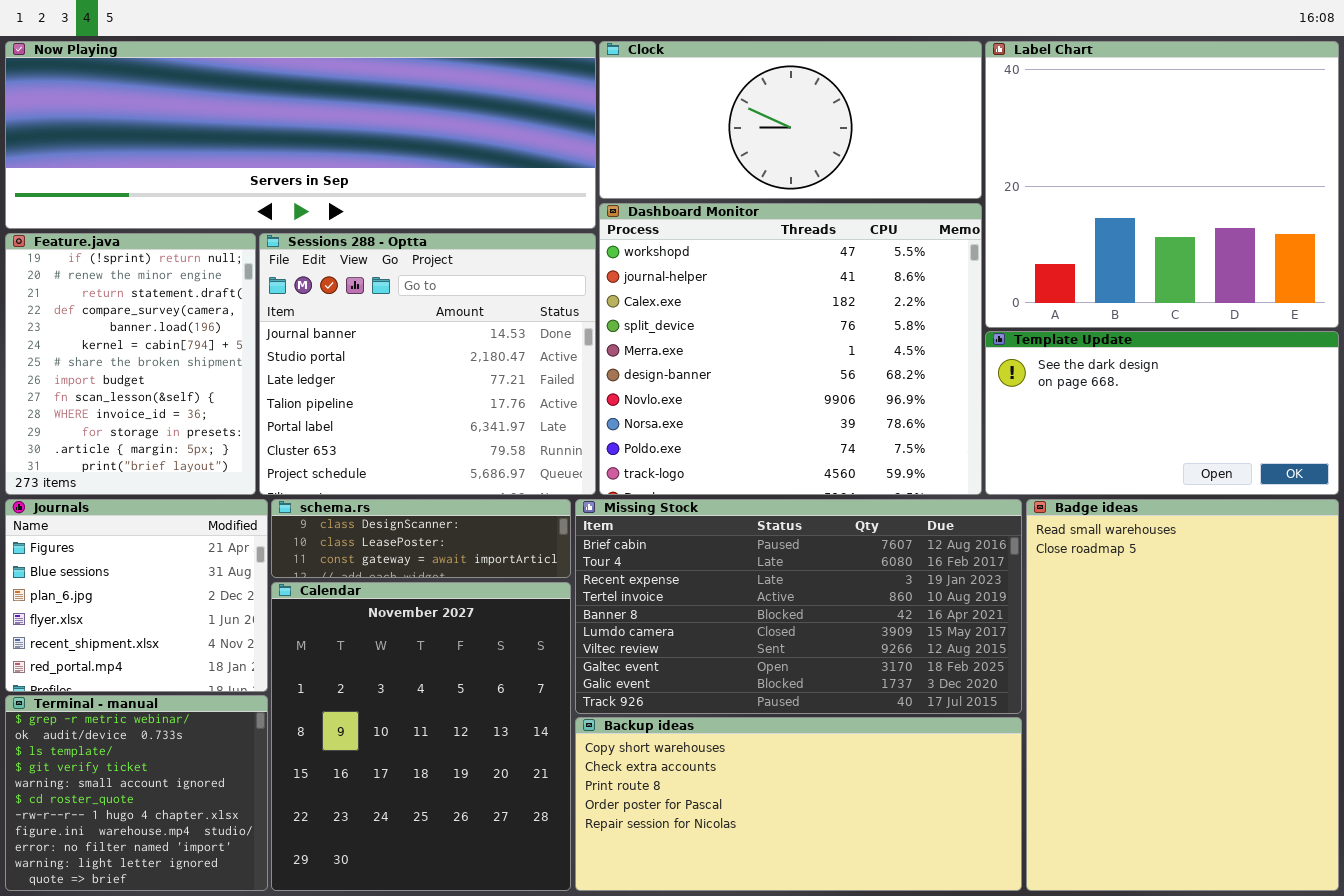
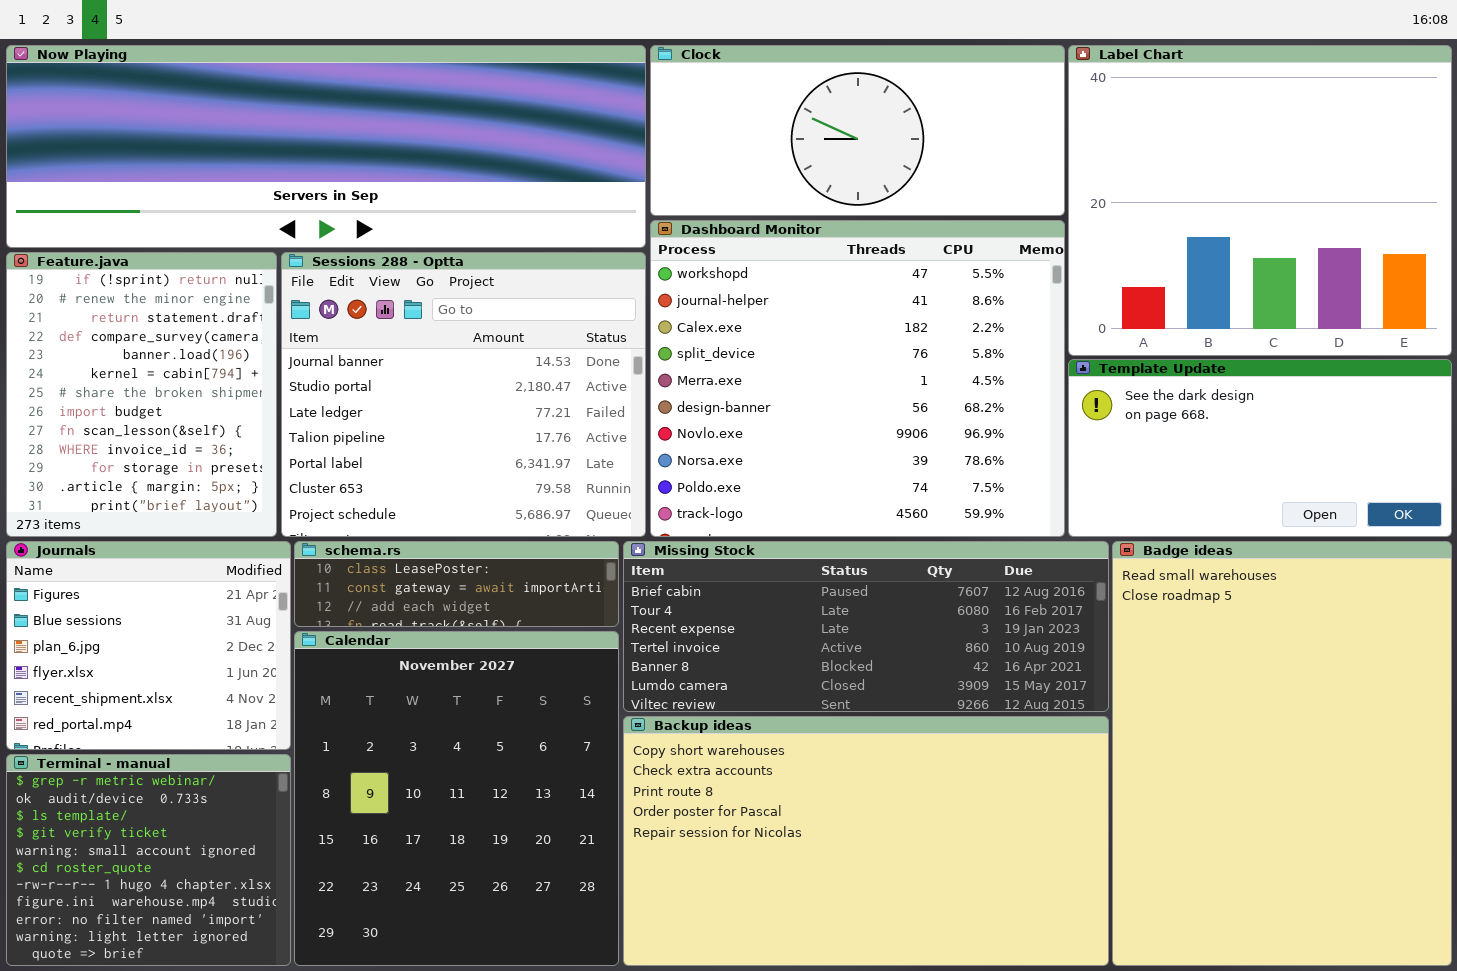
schema.rs: [271,499,571,578] -> [294,541,619,627], scrolled down 1 row
Missing Stock: [575,499,1022,714] -> [623,541,1109,712], resized
Backup ideas: [575,717,1022,891] -> [623,716,1109,966], resized

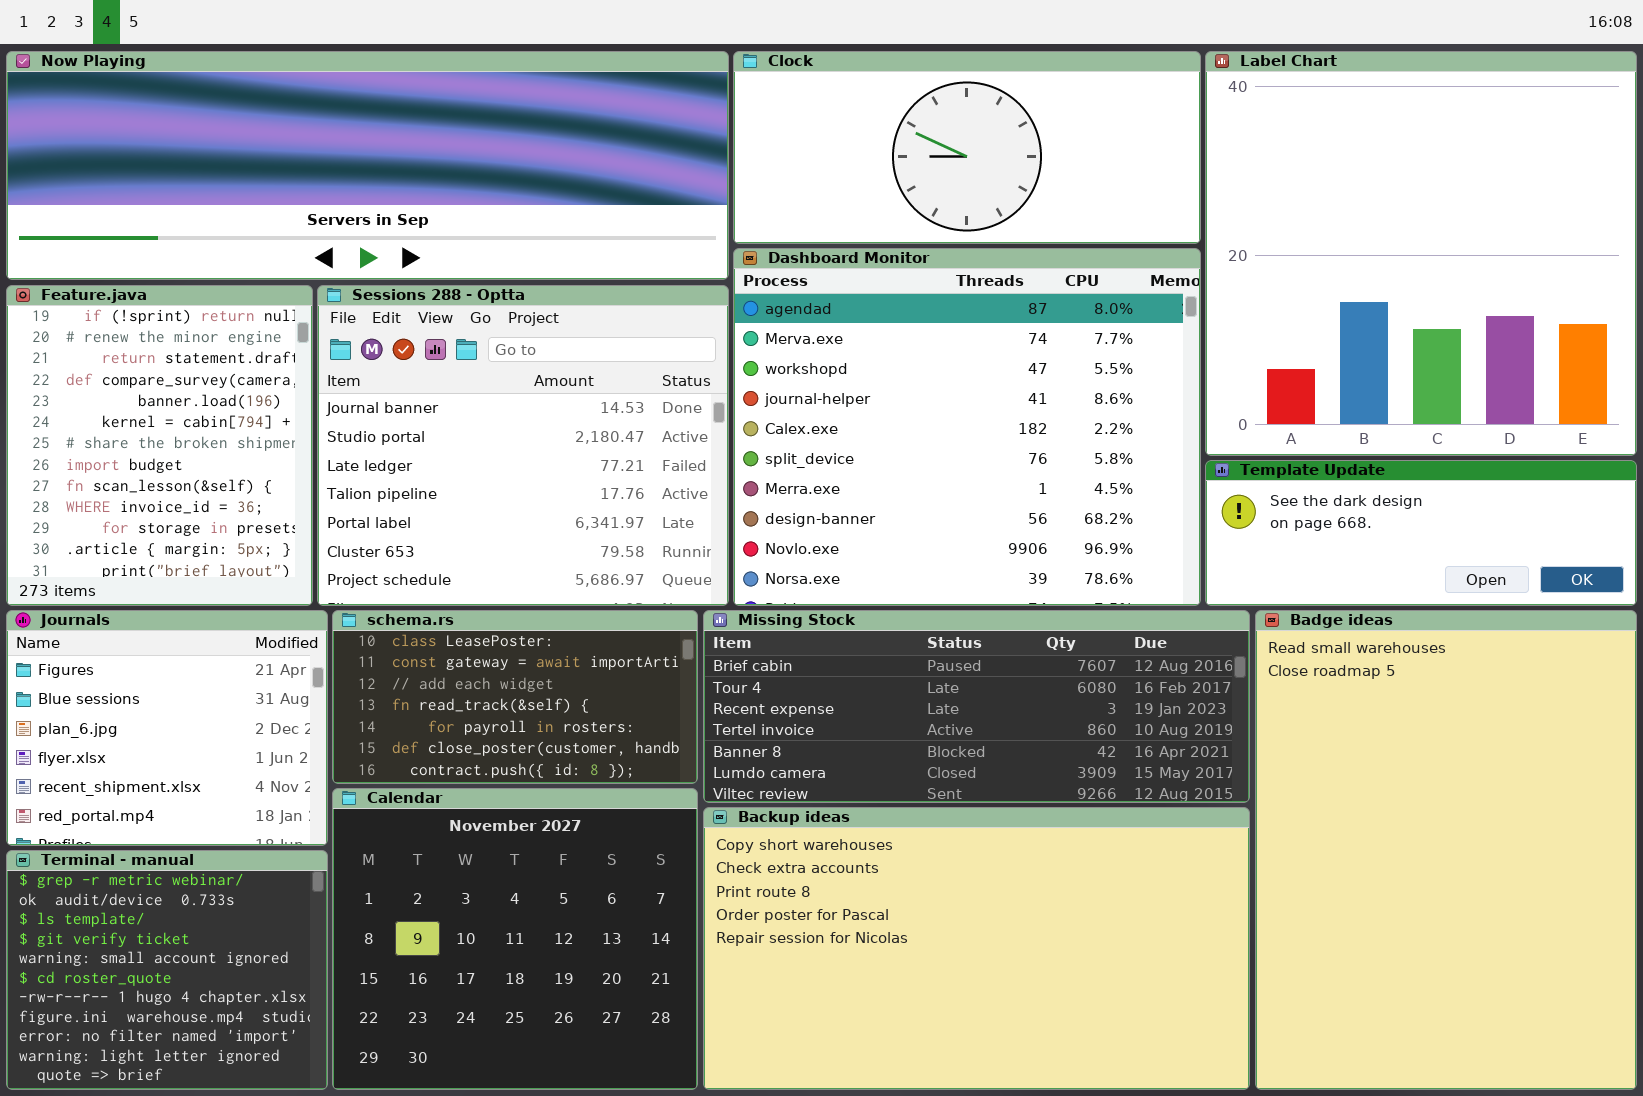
Label Chart: [1068,45,1452,356] -> [1205,51,1637,456], resized
Dashboard Monitor: [650,220,1065,537] -> [733,248,1201,606], scrolled up 2 rows
Template Update: [1068,359,1452,537] -> [1205,460,1637,606], resized
schema.rs: [294,541,619,627] -> [332,610,698,784], resized
Calendar: [294,631,619,966] -> [332,788,698,1090], resized

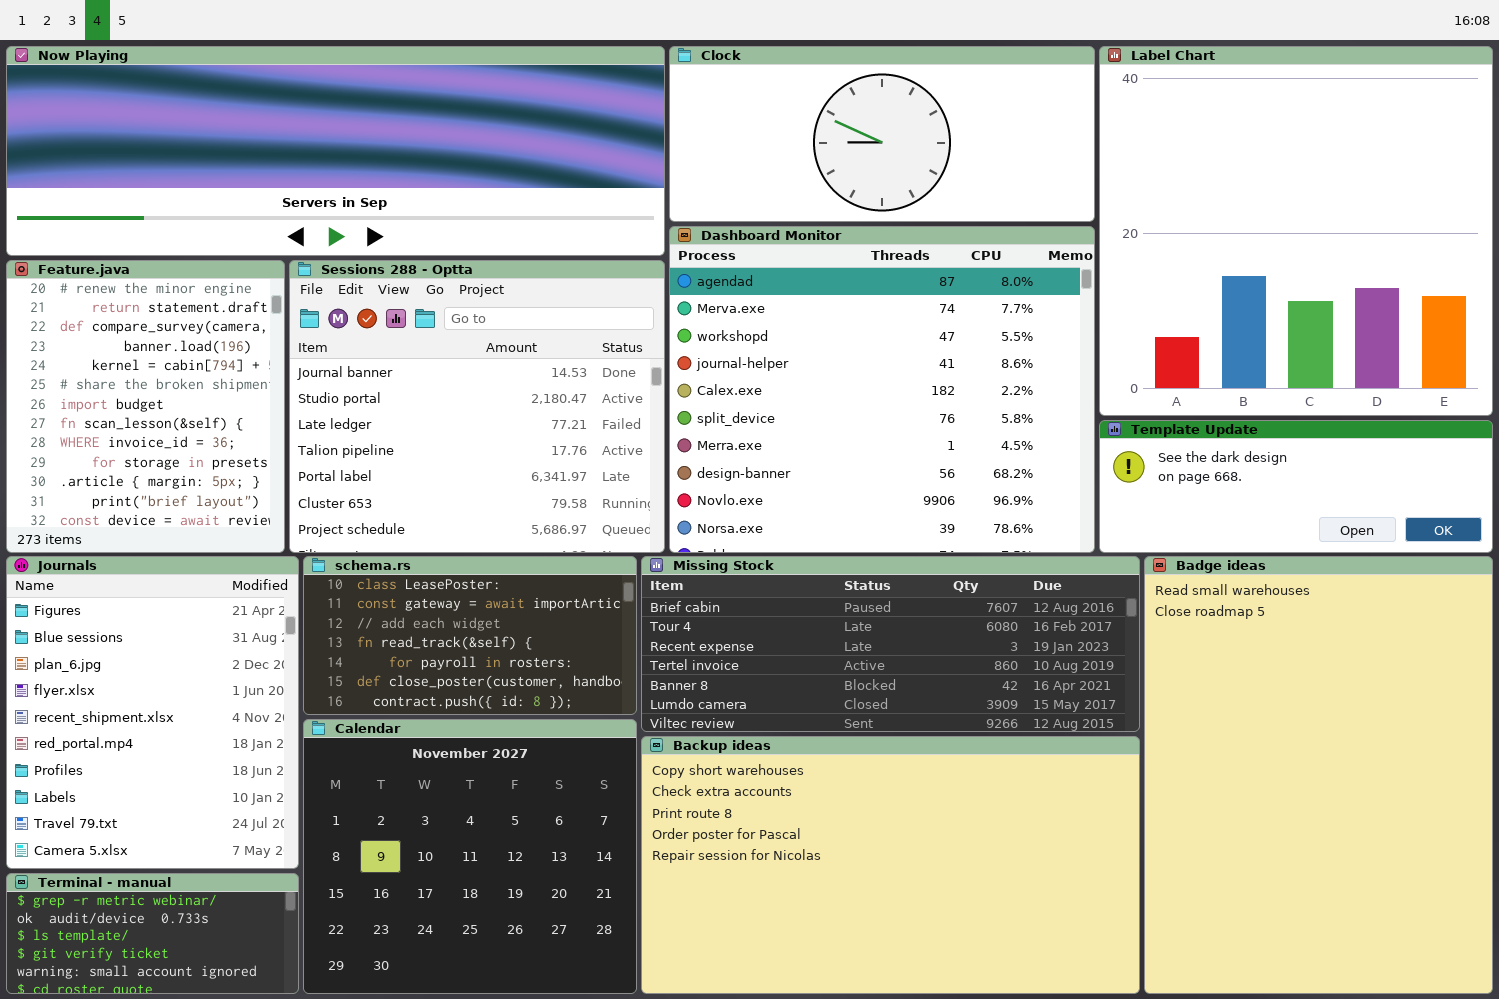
Feature.java: [6,285,313,606] -> [6,260,285,553], scrolled down 1 row
Journals: [6,610,328,846] -> [6,556,299,869], resized
Terminal - manual: [6,850,328,1090] -> [6,873,299,994], resized

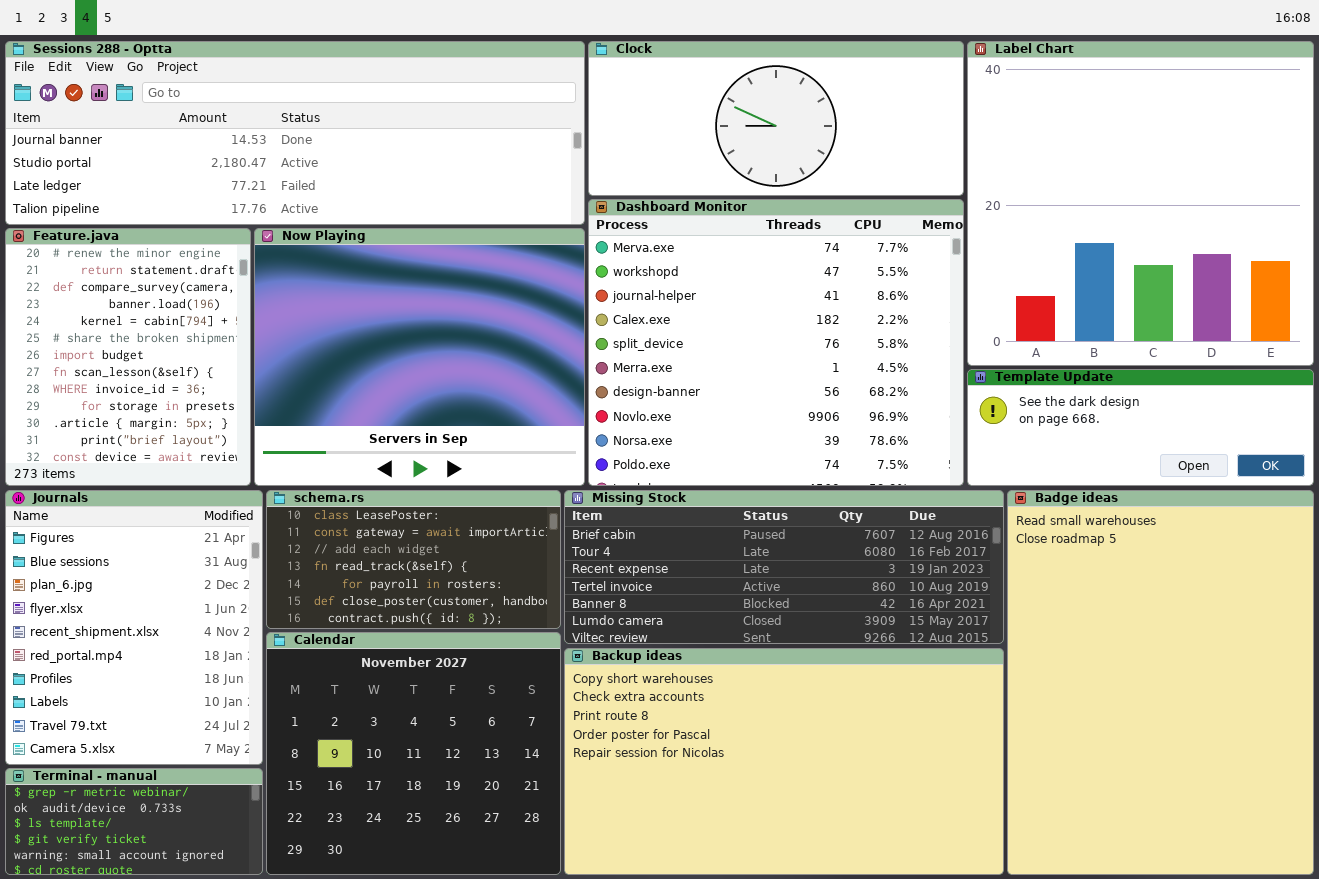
Now Playing: [6,46,665,256] -> [254,228,585,486], moved, resized
Dashboard Monitor: [669,226,1095,553] -> [588,199,964,486], scrolled down 1 row
Sessions 288 - Optta: [289,260,665,553] -> [5,41,585,225], moved, resized

